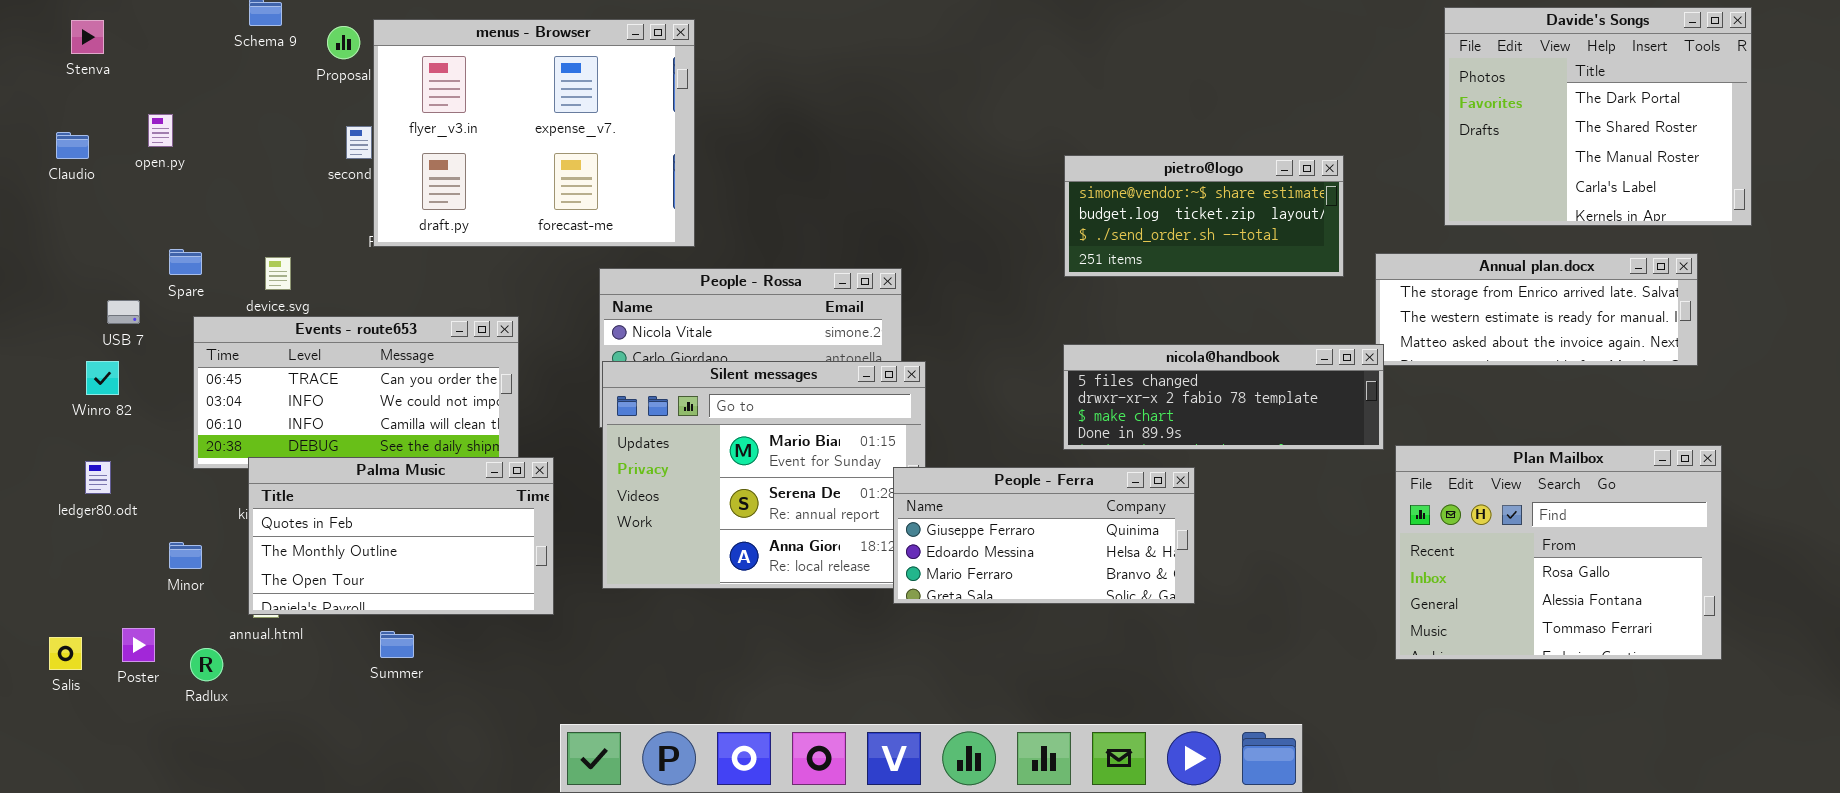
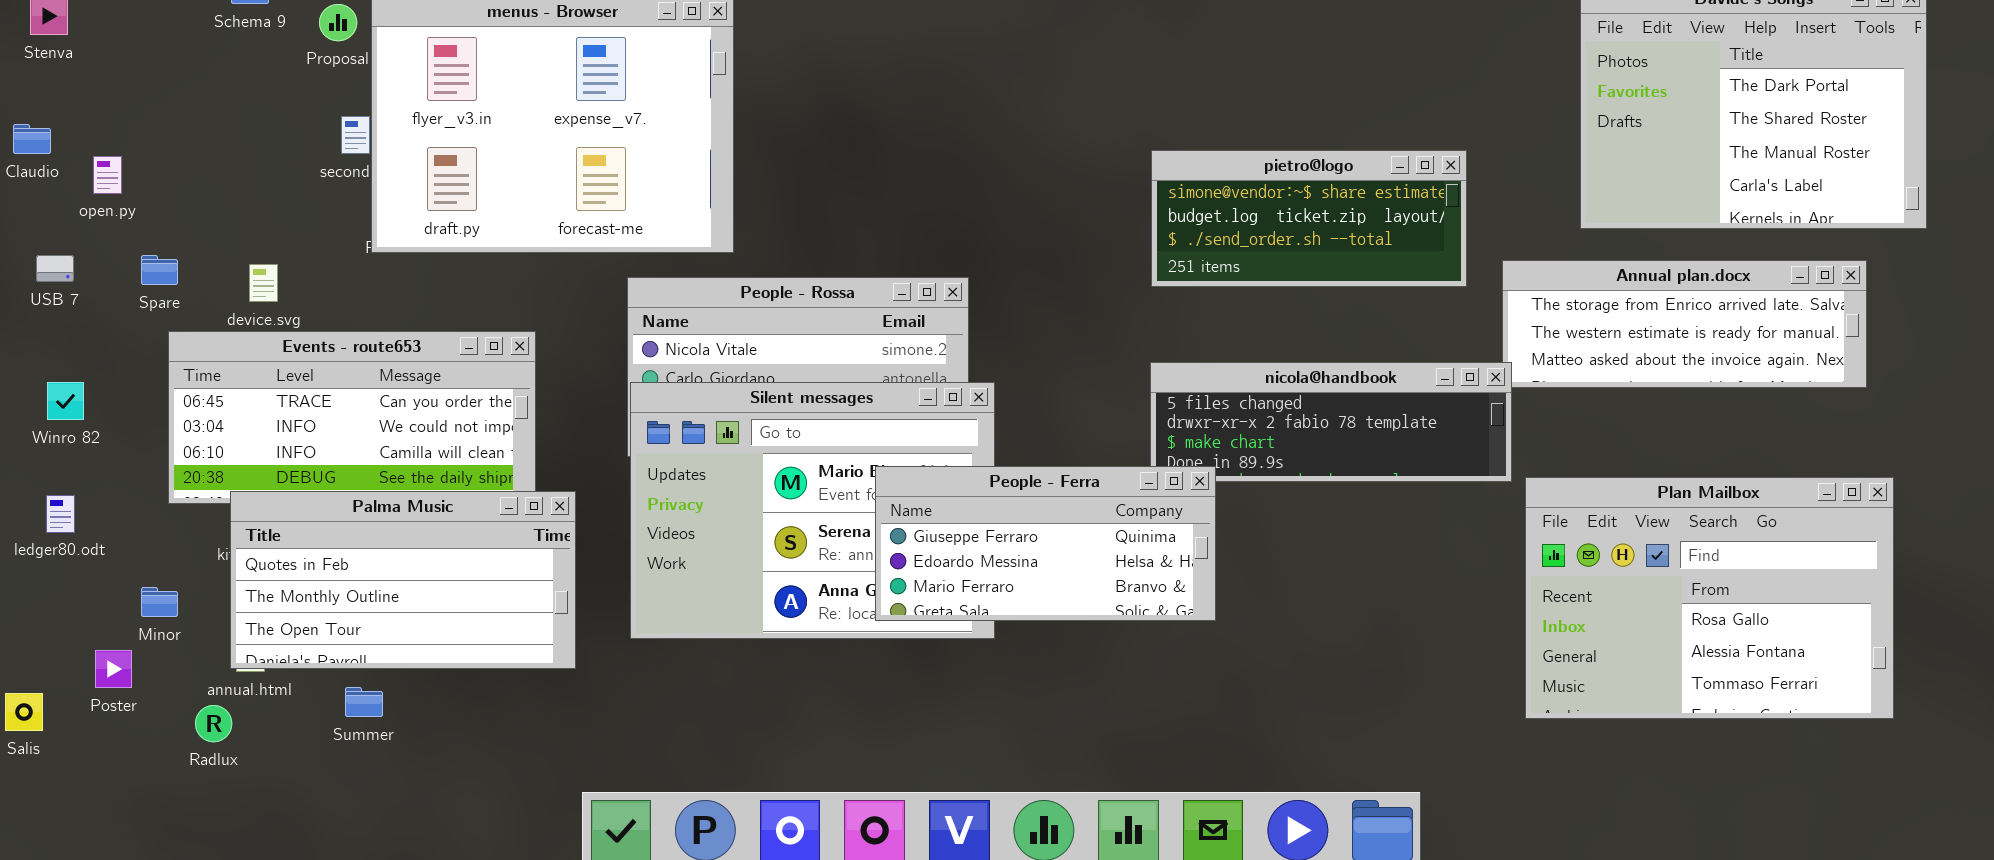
open.py: [148,114,173,147] -> [93,156,122,194], moved
USB 7: [107,300,140,324] -> [36,255,74,282], moved
People - Ferra: [893,467,1195,604] -> [875,466,1216,621], moved
Poster: [122,628,155,662] -> [95,650,132,688], moved
Summer: [380,631,414,658] -> [345,687,383,717], moved
Radlux: [190,648,223,681] -> [195,705,232,742], moved

